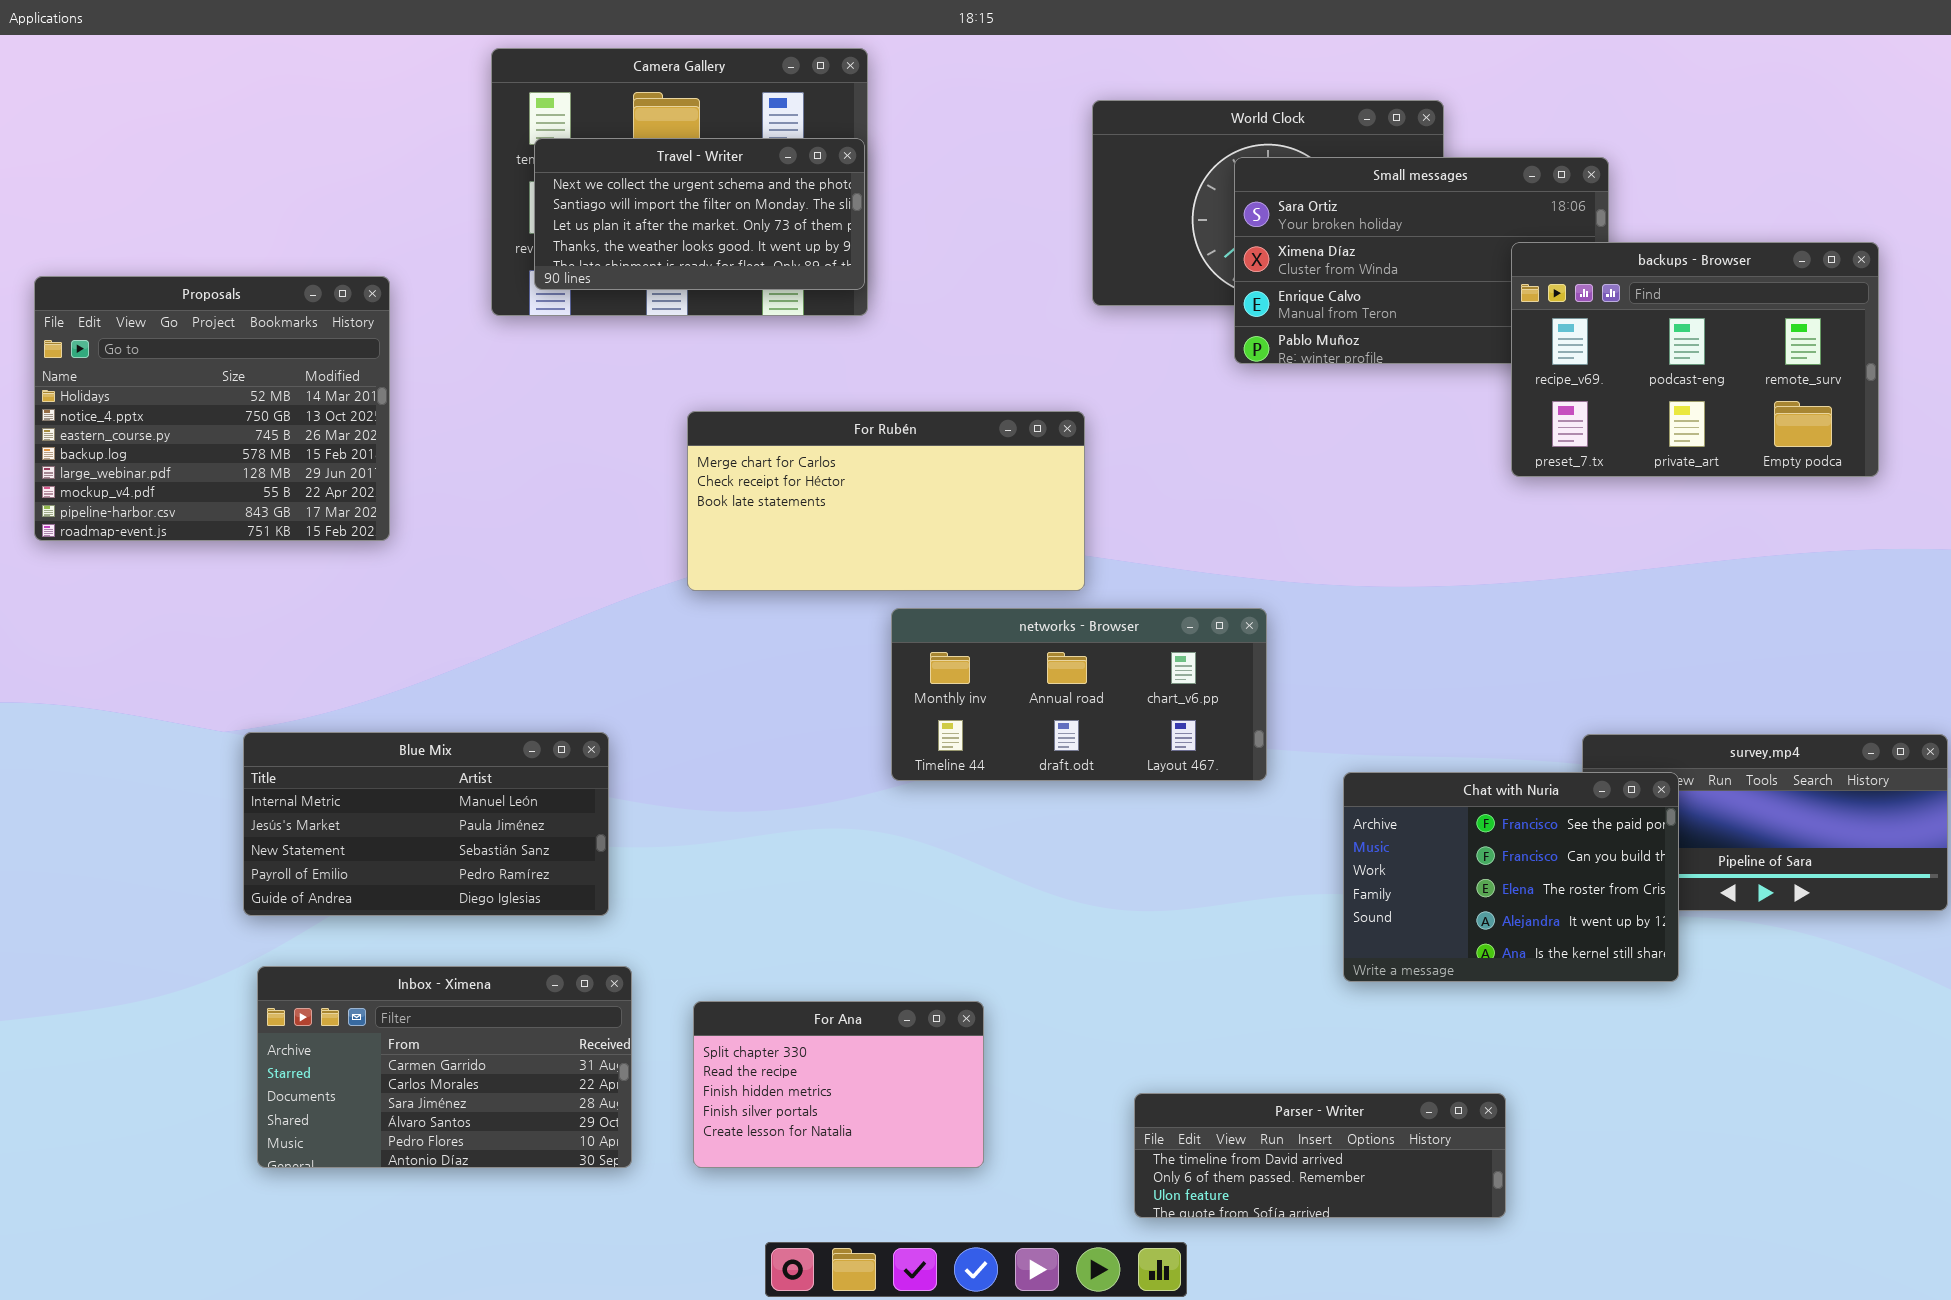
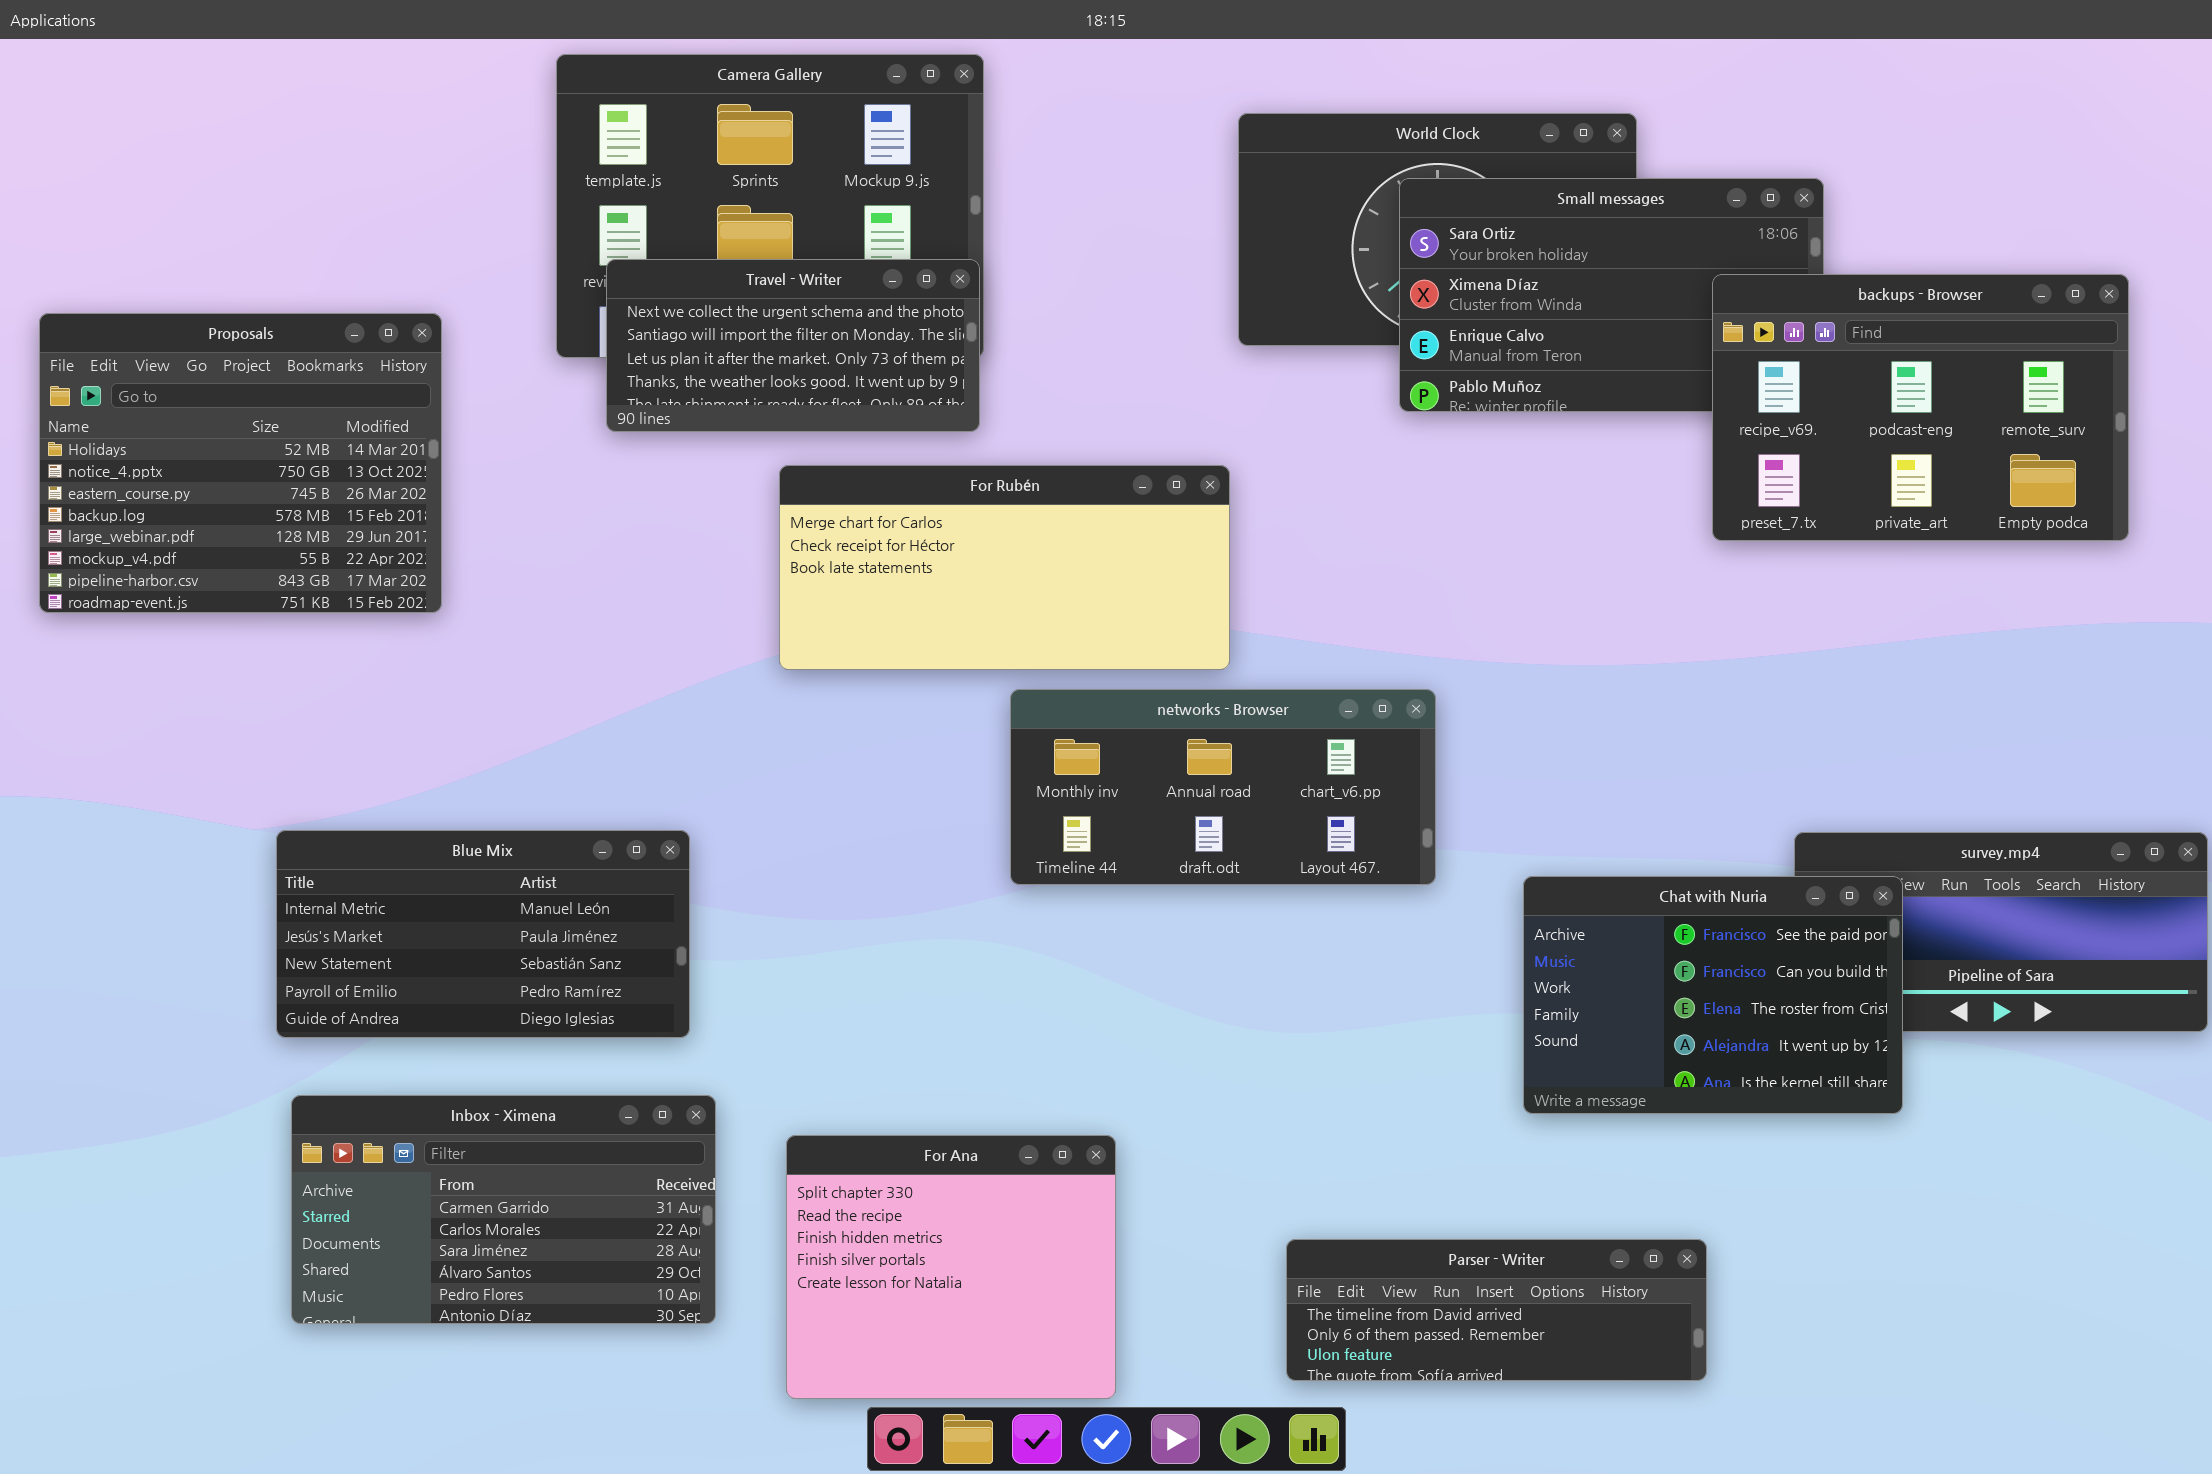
Travel - Writer: [534,138,865,290] -> [606,259,980,432], moved
For Ana: [693,1001,984,1168] -> [786,1135,1116,1399], resized

